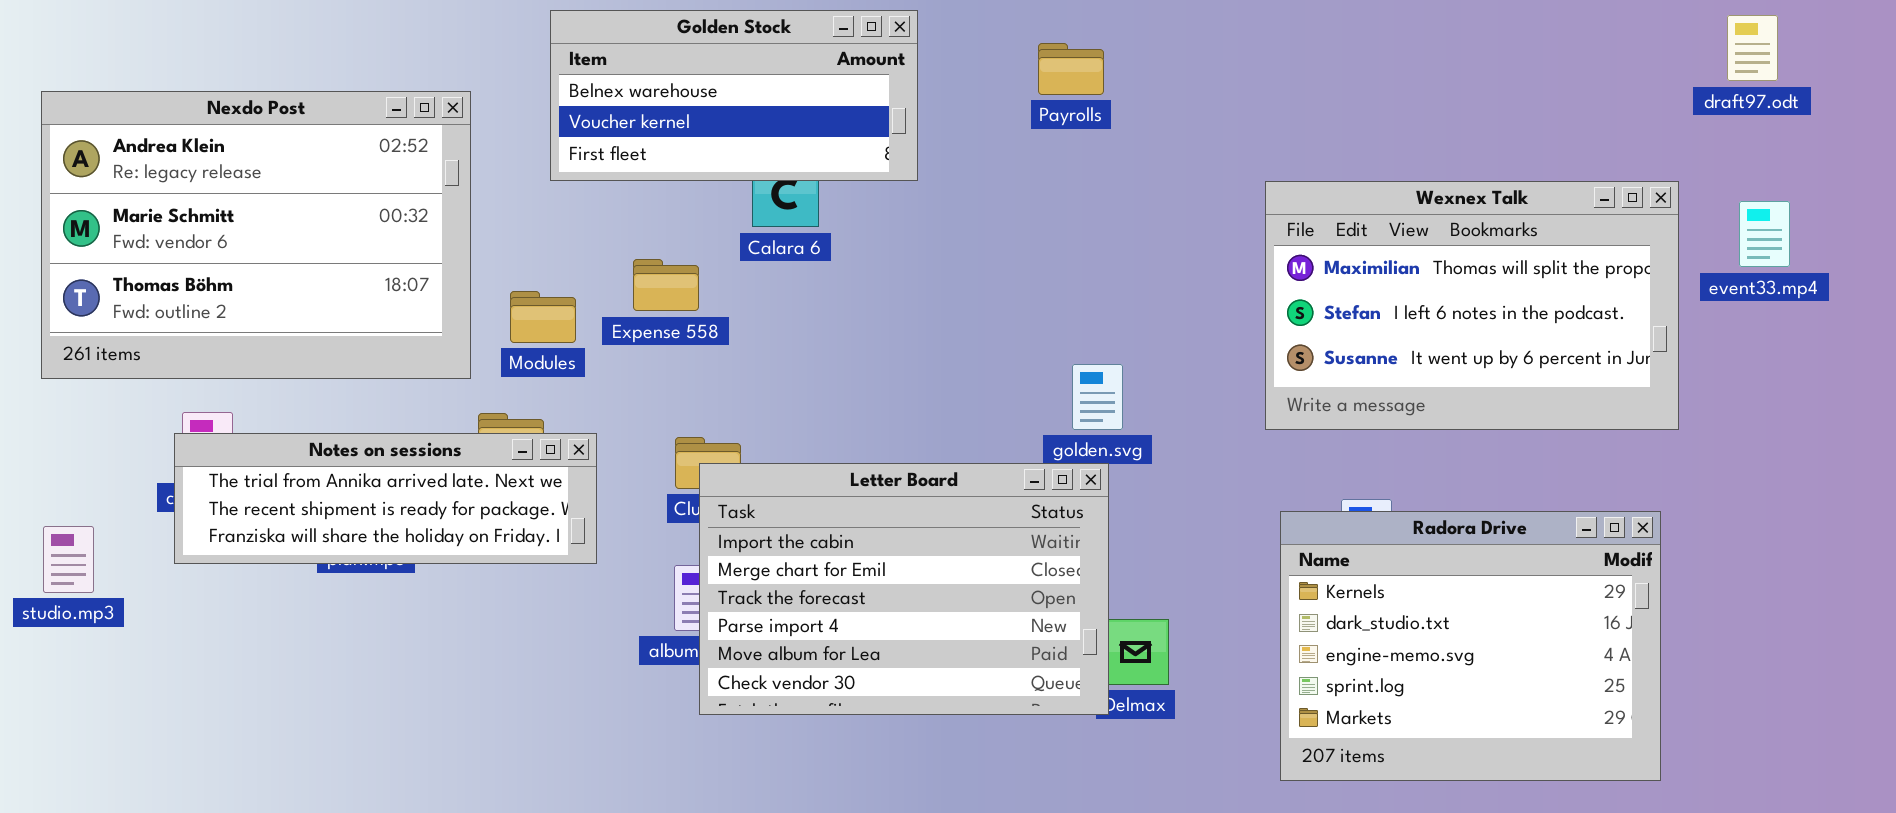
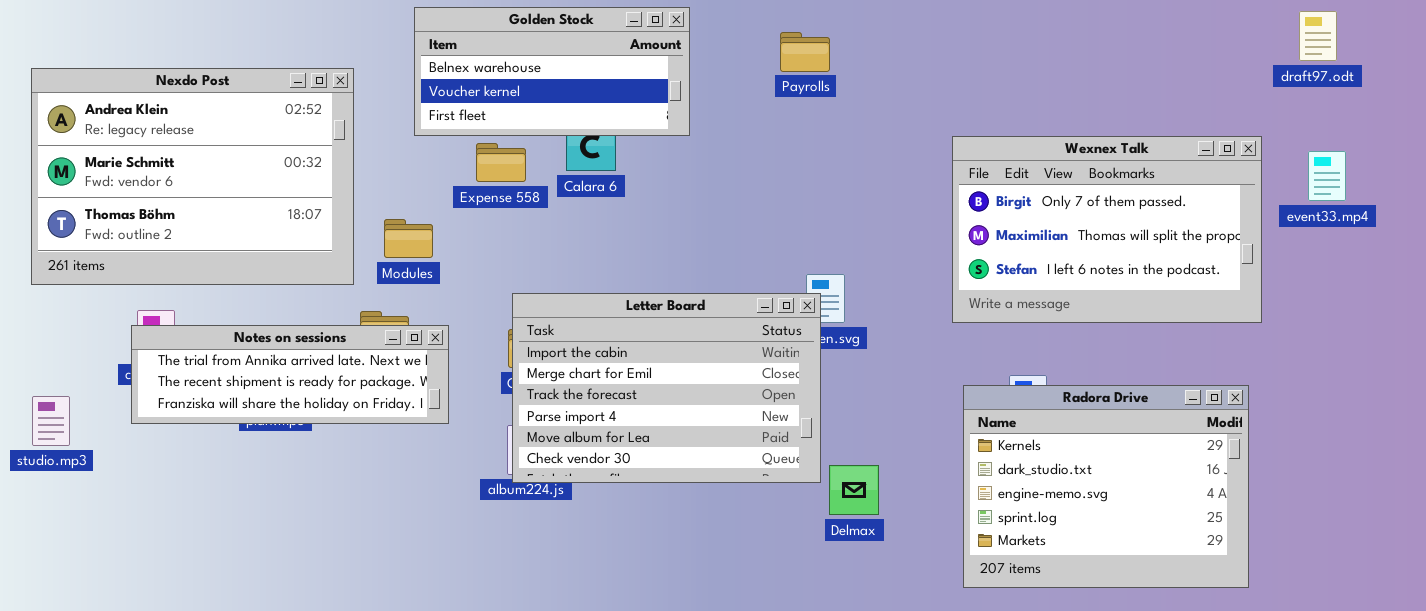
Wexnex Talk: [1265,181,1679,430] -> [952,136,1262,323], scrolled up 1 row
Expense 558: [633,259,699,311] -> [476,143,526,182], moved
Letter Board: [699,463,1109,715] -> [512,293,821,483], moved

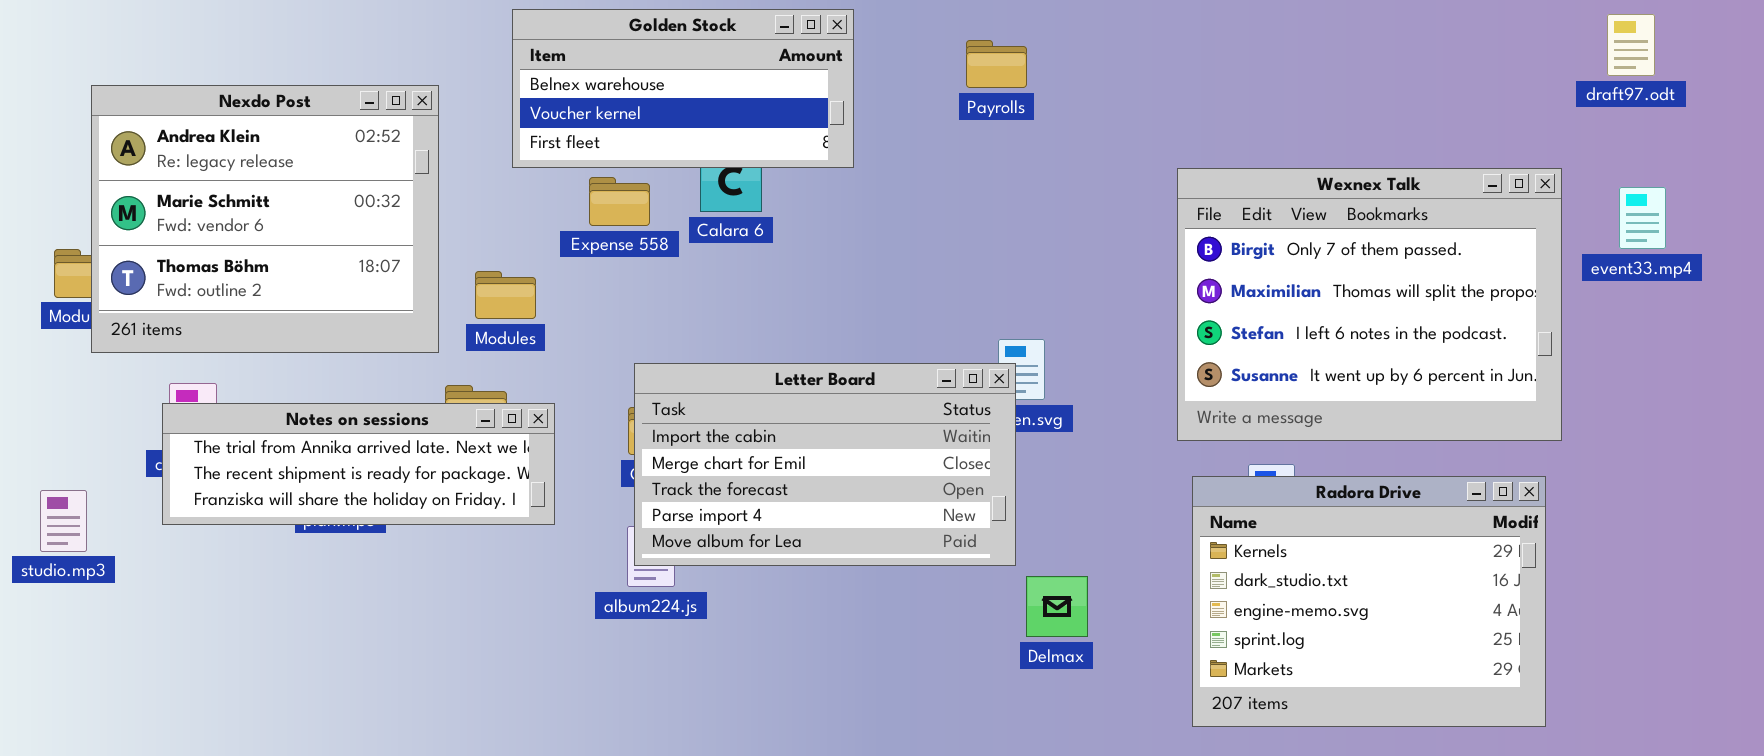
Nexdo Post: [31,68,354,285] -> [91,85,439,353], resized
Wexnex Talk: [952,136,1262,323] -> [1177,168,1562,441], resized
Letter Board: [512,293,821,483] -> [634,363,1016,566], resized

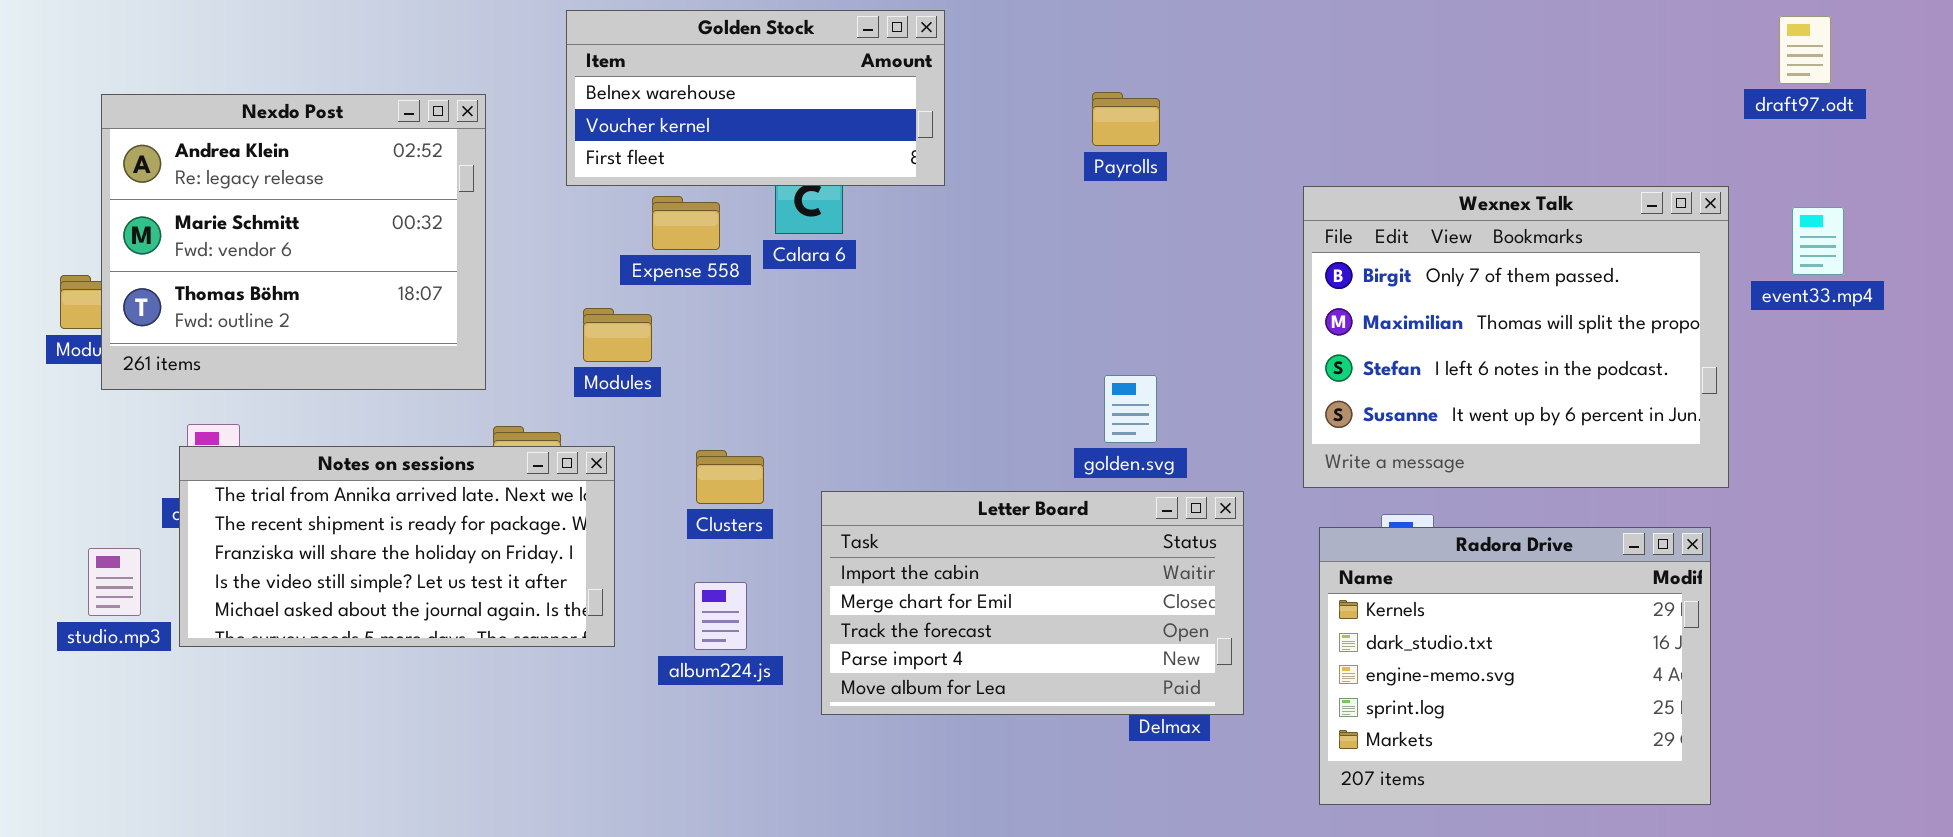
Payrolls: [966,40,1027,88] -> [1092,92,1160,146], moved
Modules: [475,271,536,319] -> [583,308,652,362], moved
Letter Board: [634,363,1016,566] -> [821,491,1244,715], moved
Notes on sessions: [162,403,555,525] -> [179,446,615,647], resized
studio.mp3: [40,490,87,552] -> [88,548,141,616], moved

